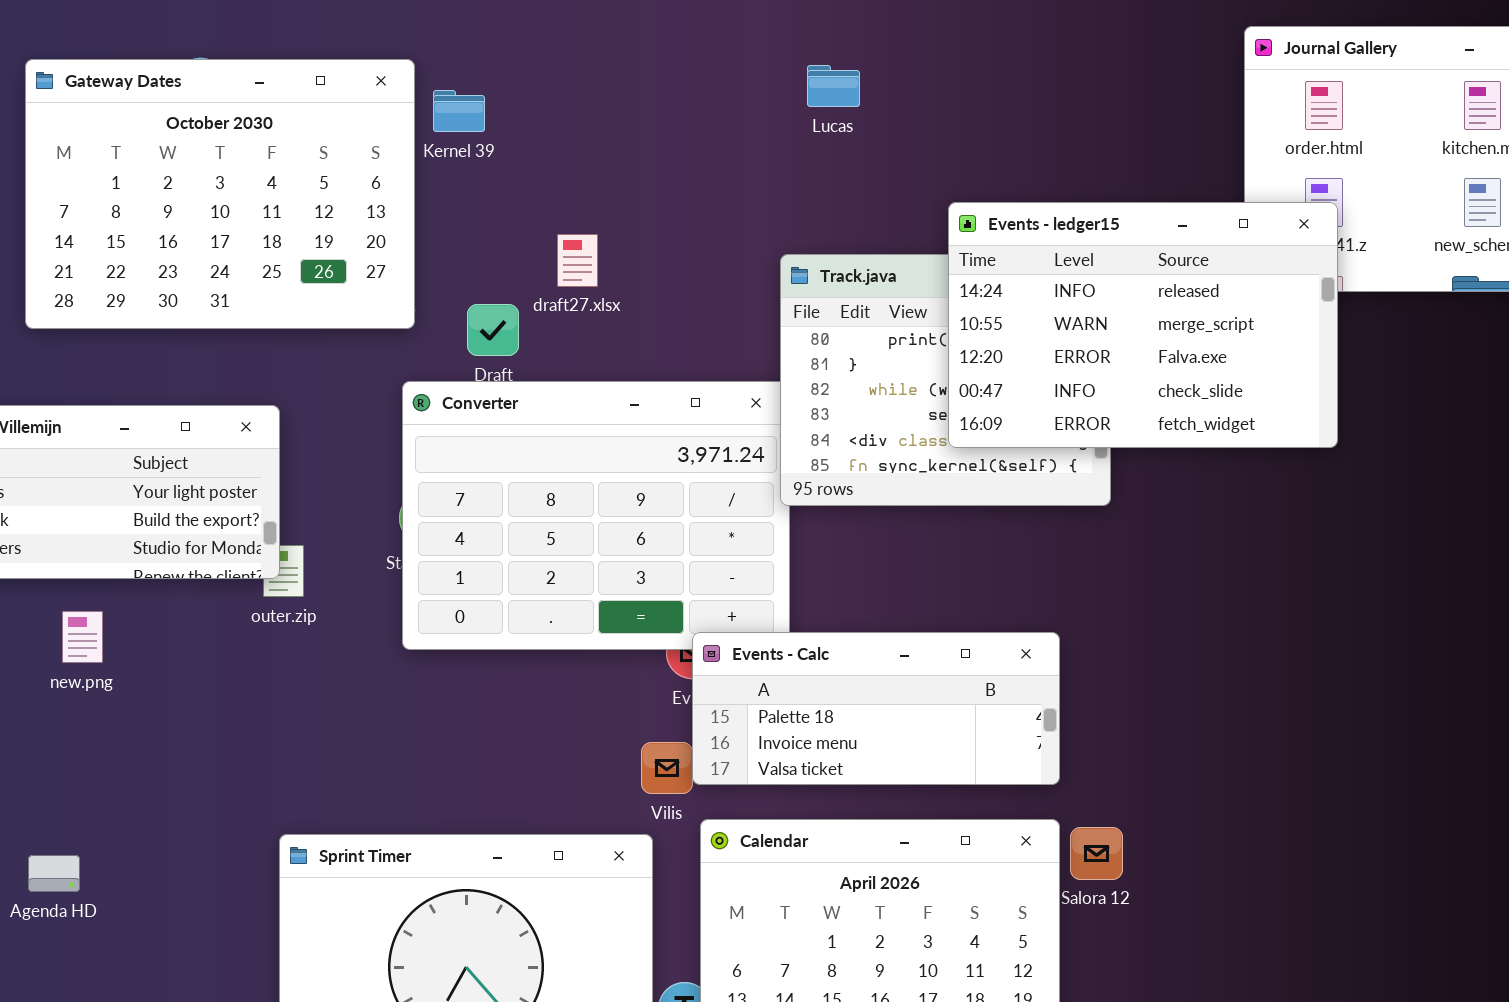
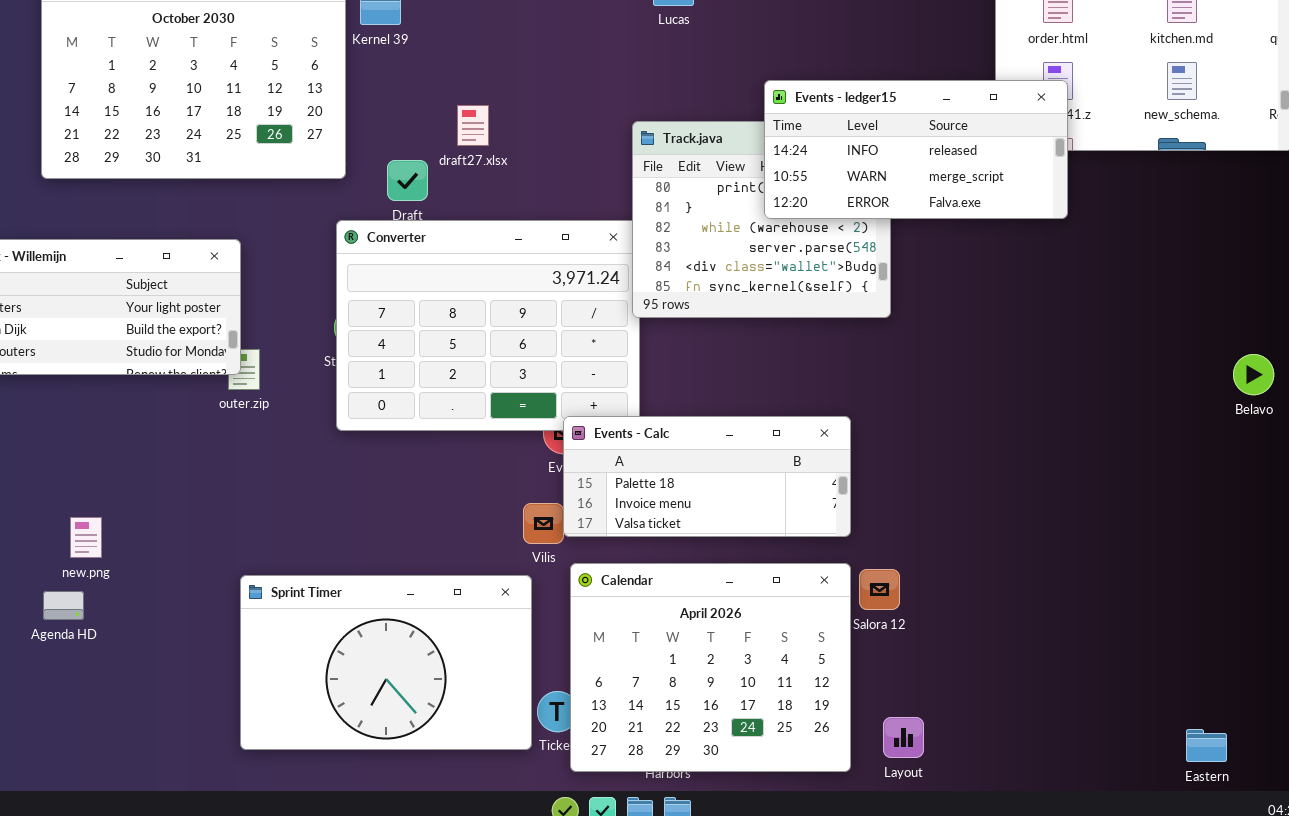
Events - ledger15: [948,202,1338,448] -> [764,80,1068,219], resized
new.png: [62,611,103,663] -> [70,517,102,558], moved

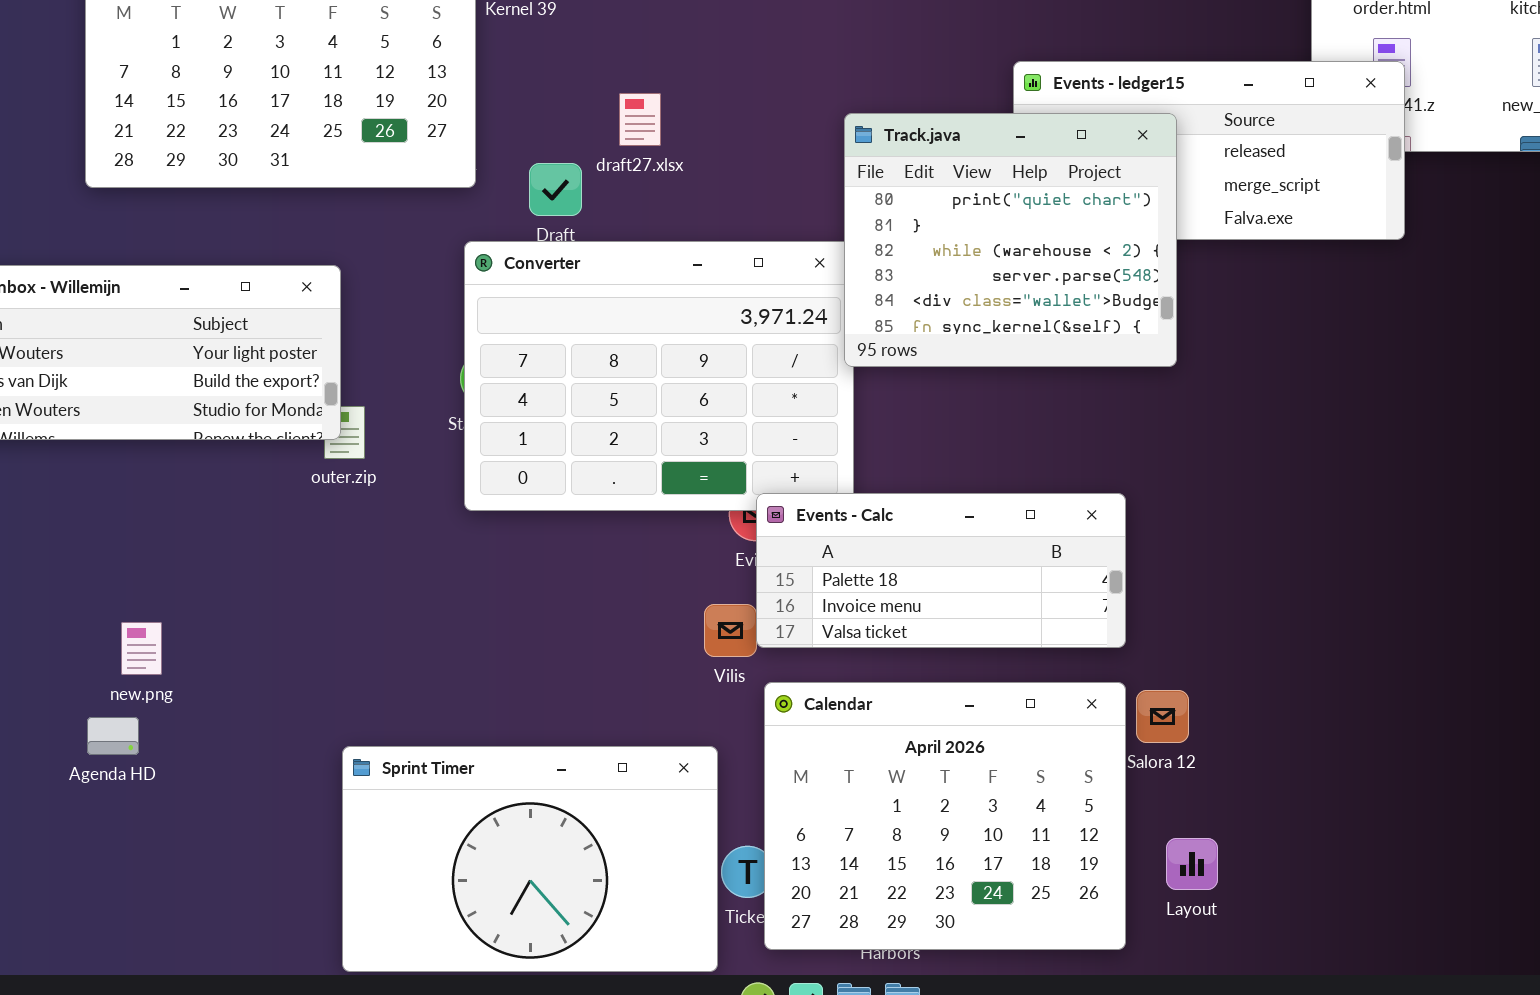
Track.java: [632,121,891,318] -> [844,113,1177,367], raised
Sprint Timer: [240,575,532,750] -> [342,746,718,972], moved
Layout: [883,717,924,758] -> [1166,838,1218,890], moved

